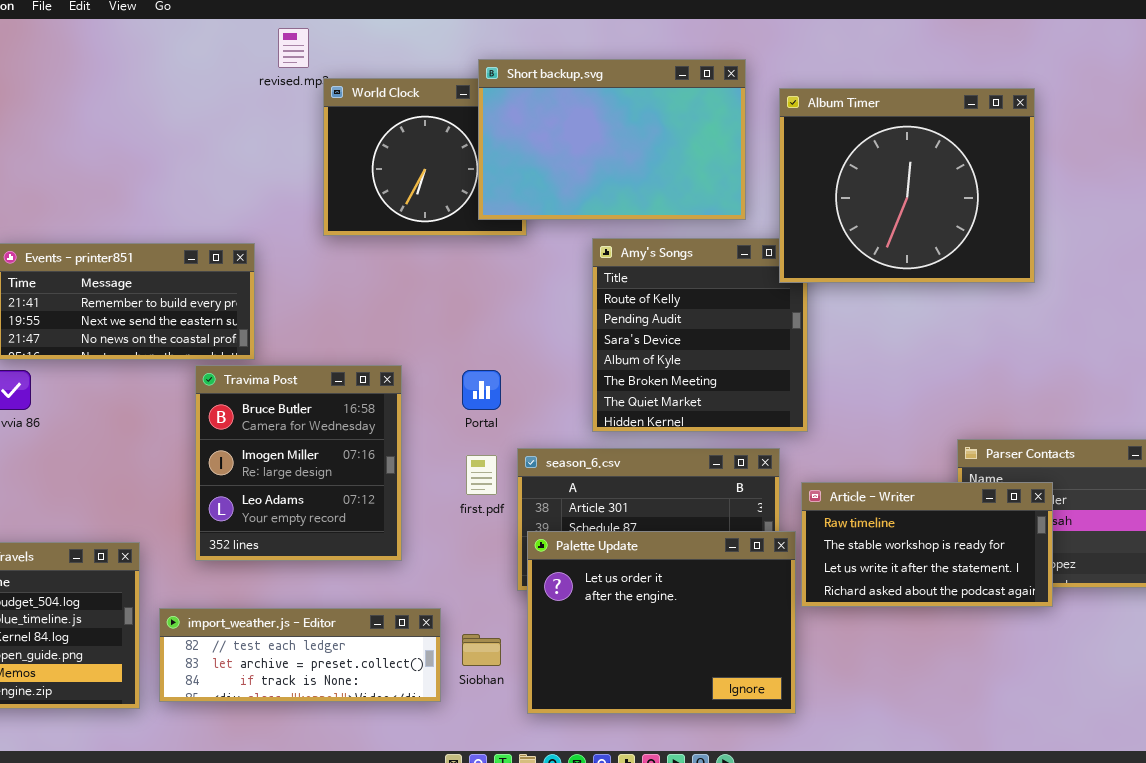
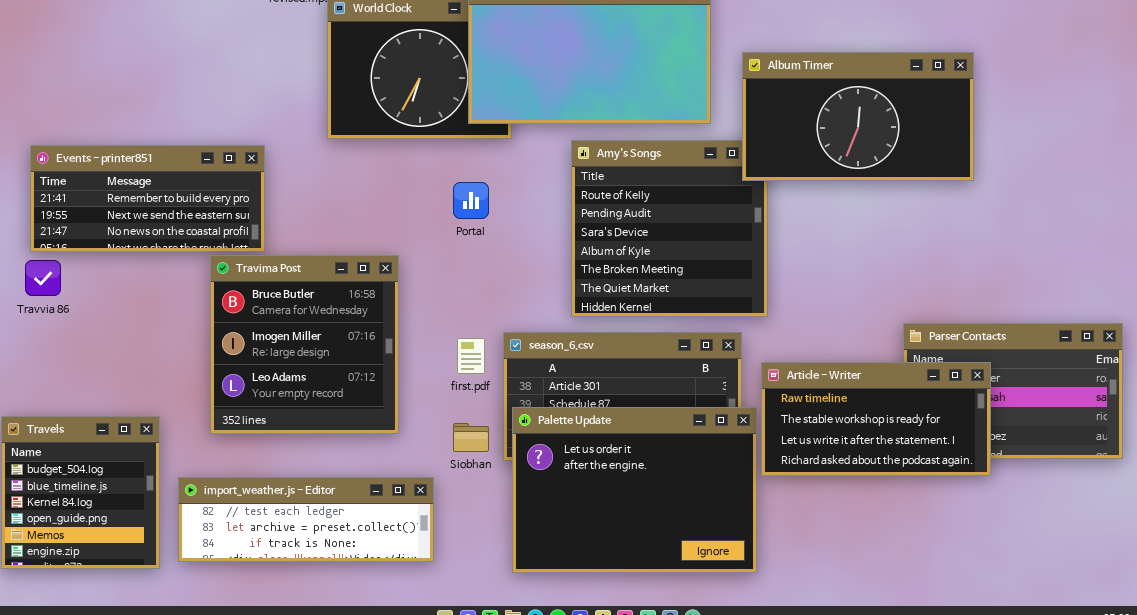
Album Timer: [779,88,1035,283] -> [742,52,974,181], resized
Portal: [462,370,501,410] -> [453,182,489,219], moved
Siobhan: [462,634,501,666] -> [453,423,489,452], moved

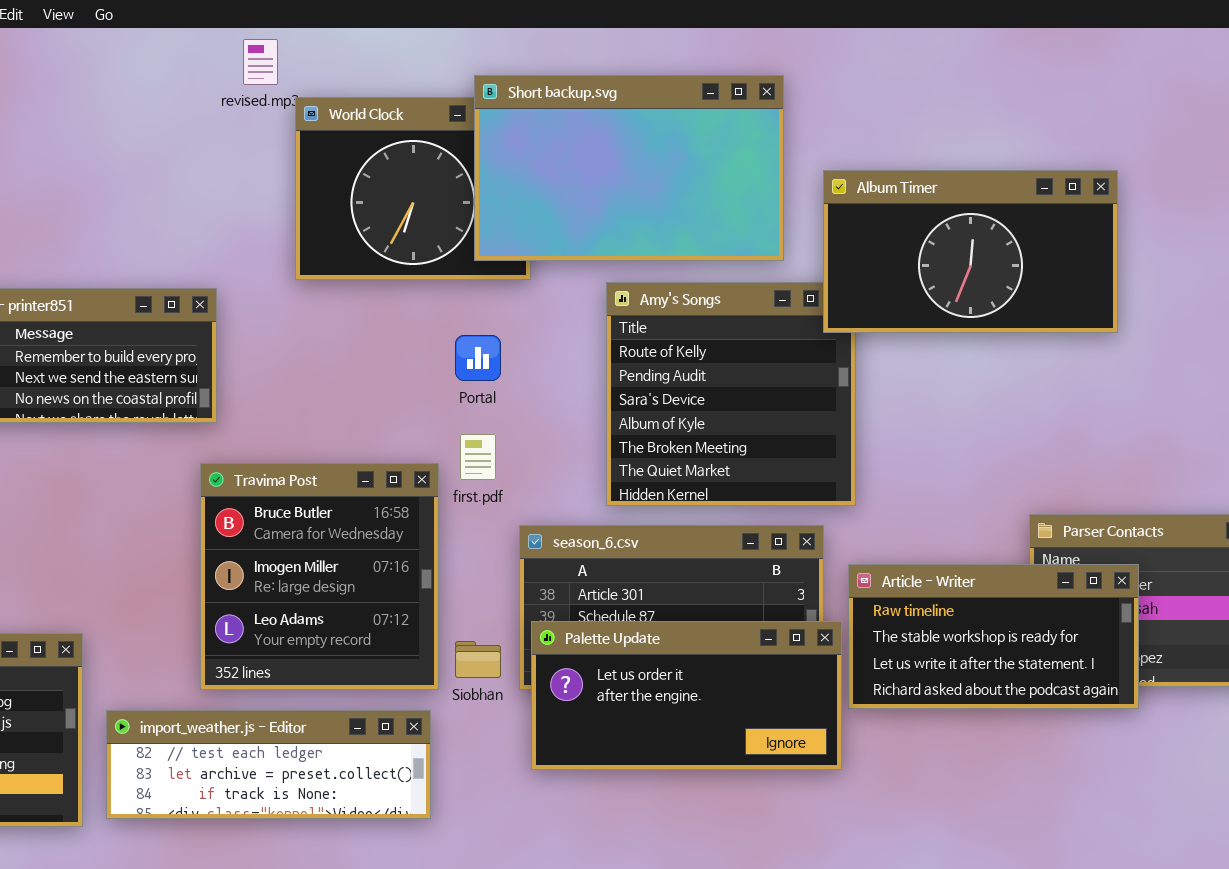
Travima Post: [210,255,399,434] -> [200,463,439,690], moved
first.pdf: [457,338,485,374] -> [460,434,496,480], moved
Palette Update: [512,407,757,573] -> [531,621,842,770], resized

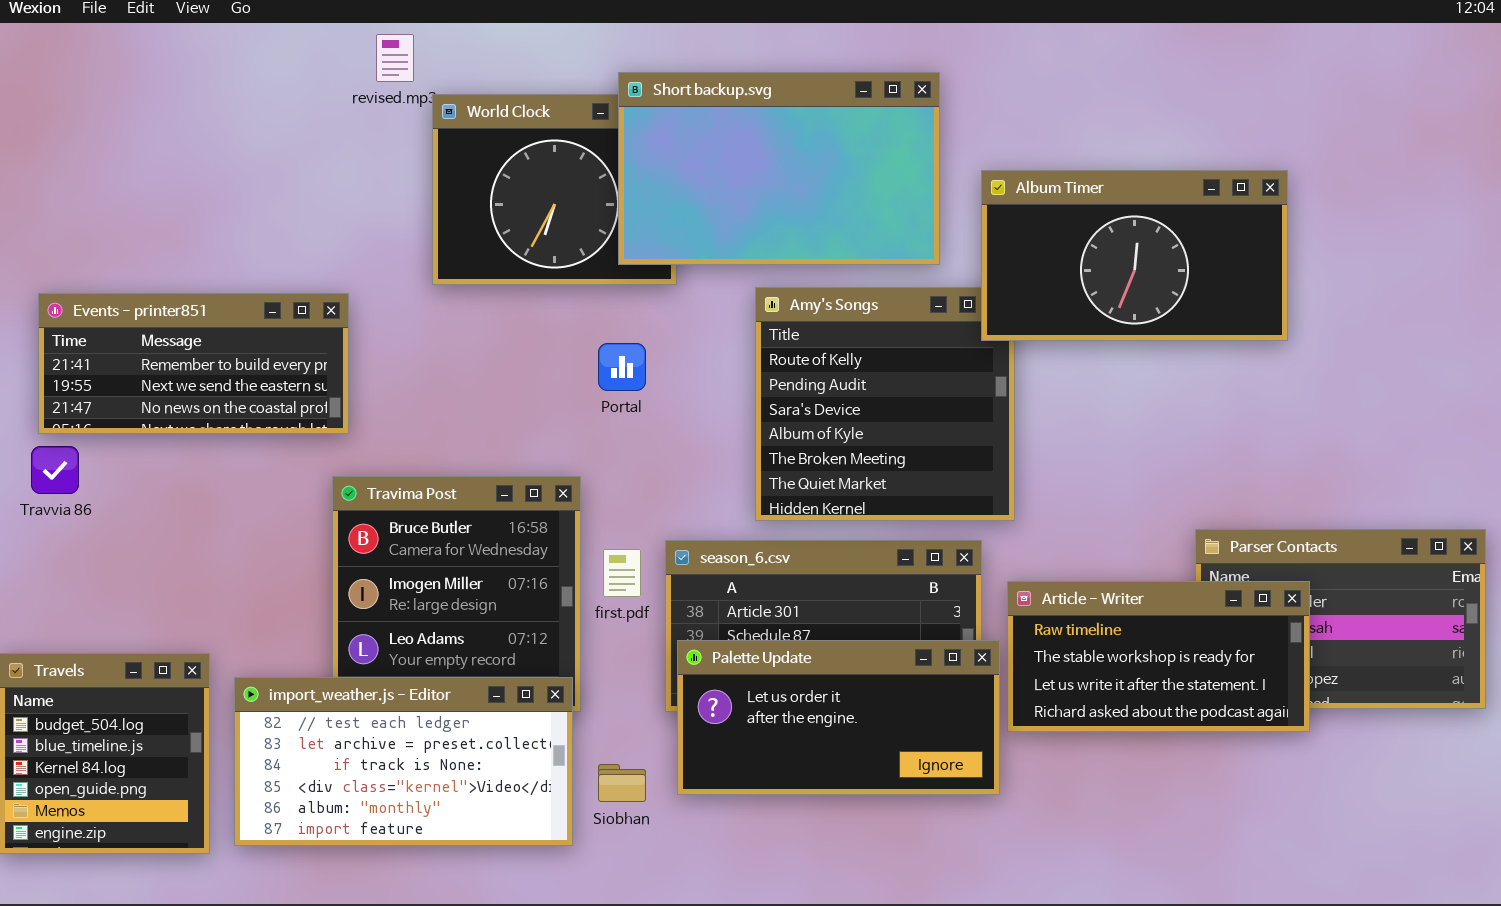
first.pdf: [460,434,496,480] -> [603,549,641,597], moved
Siobhan: [455,641,501,678] -> [598,764,646,802], moved
import_weather.js - Editor: [106,710,431,819] -> [234,677,573,846], resized

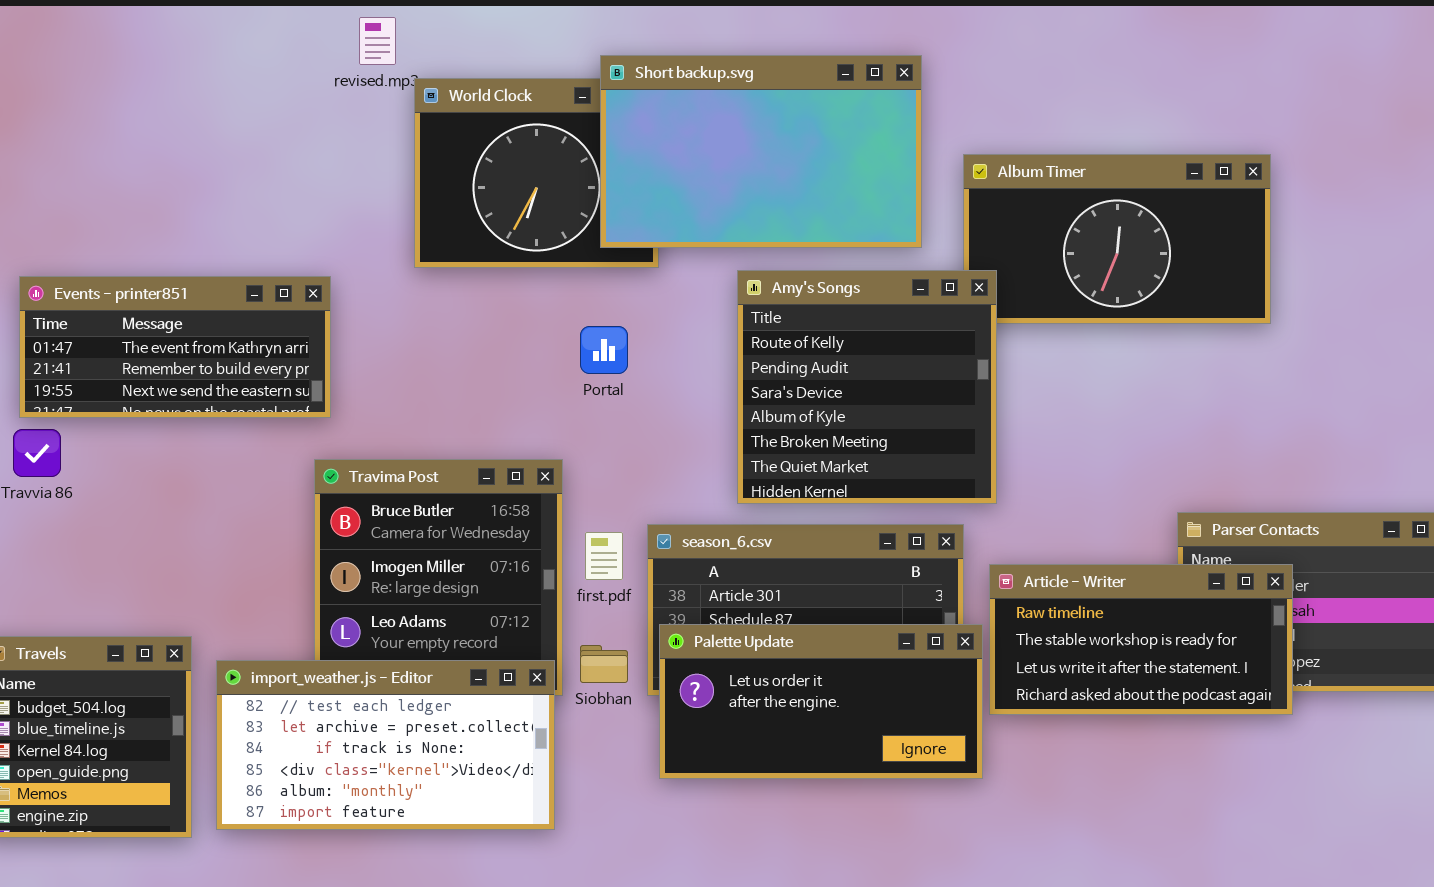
Amy's Songs: [755,287,1015,521] -> [737,270,997,504], raised
Events - printer851: [38,293,349,434] -> [19,276,331,418], scrolled up 1 row
Siobhan: [598,764,646,802] -> [580,645,628,683], moved

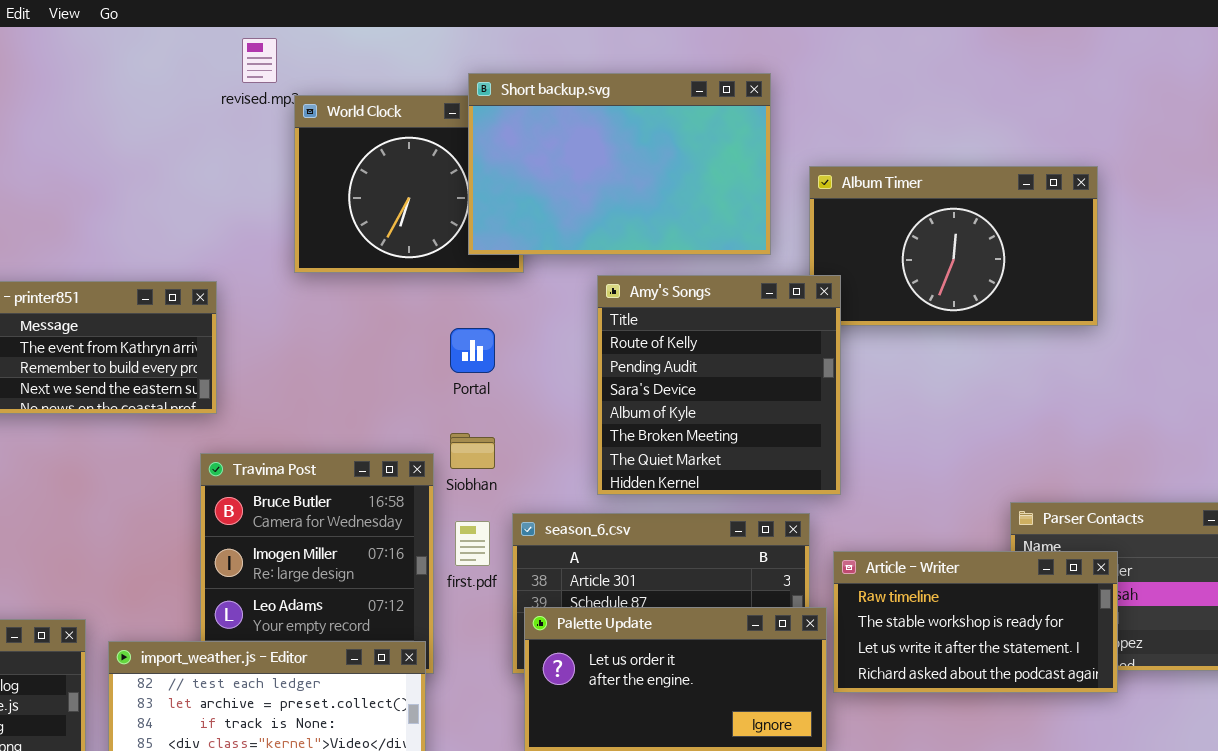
Siobhan: [580,645,628,683] -> [450,433,495,469], moved

